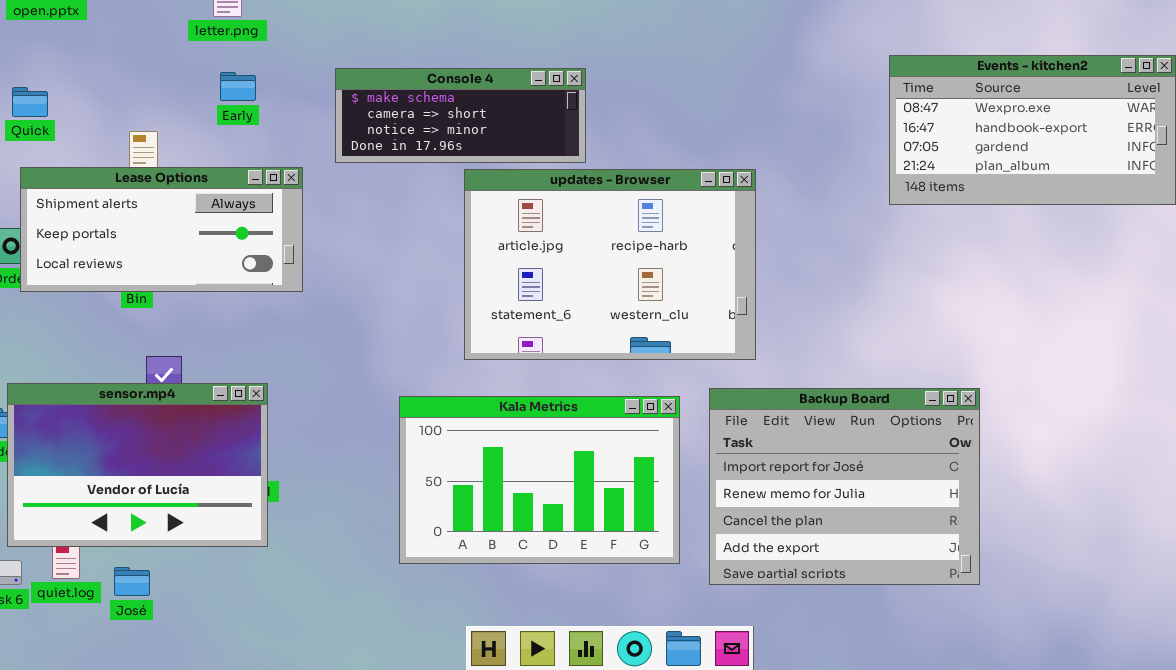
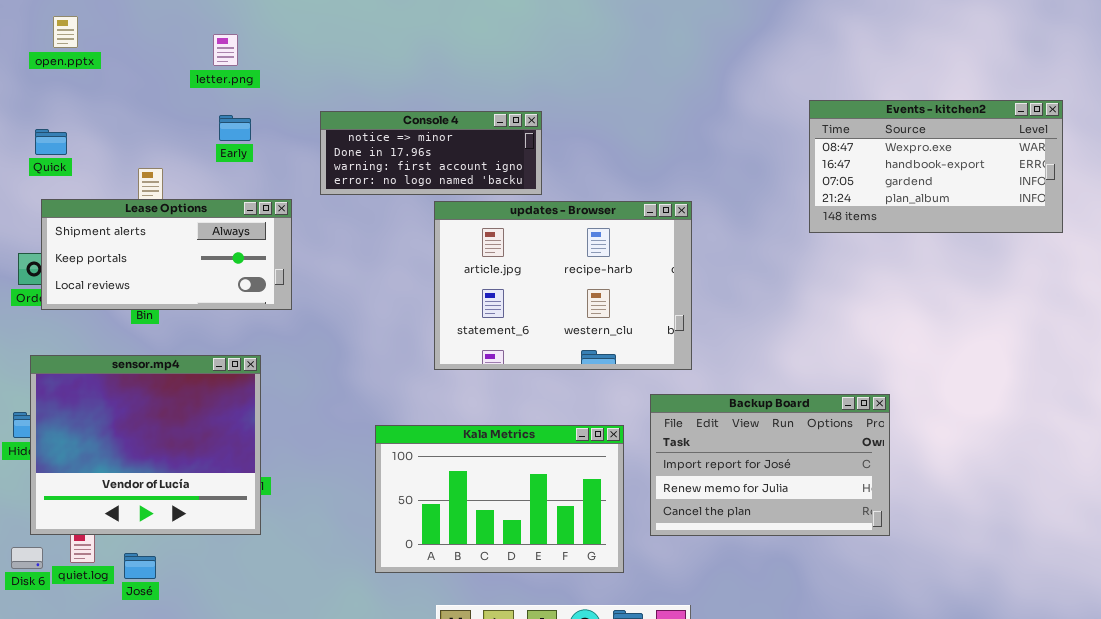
Console 4: [335,68,586,163] -> [320,111,542,195], scrolled down 2 rows
sensor.mp4: [7,383,268,547] -> [30,355,261,535], resized
Backup Board: [709,388,980,585] -> [650,394,890,536], resized
Kala Metrics: [399,396,680,564] -> [375,425,624,573], moved

